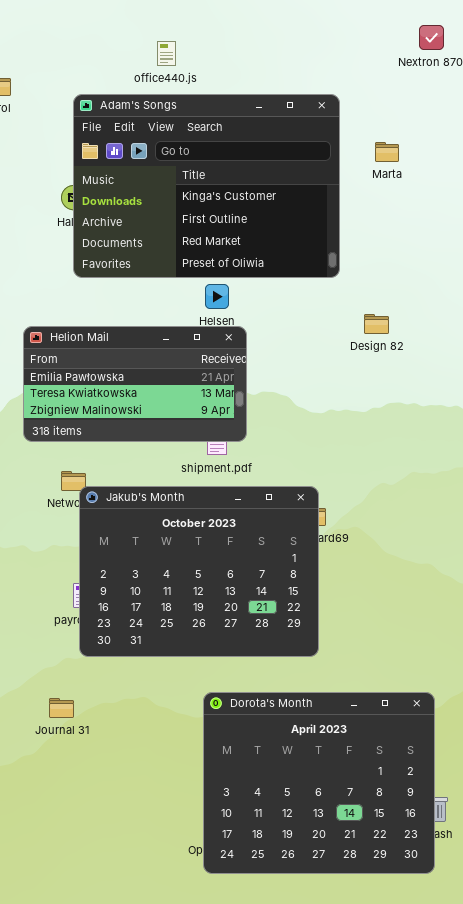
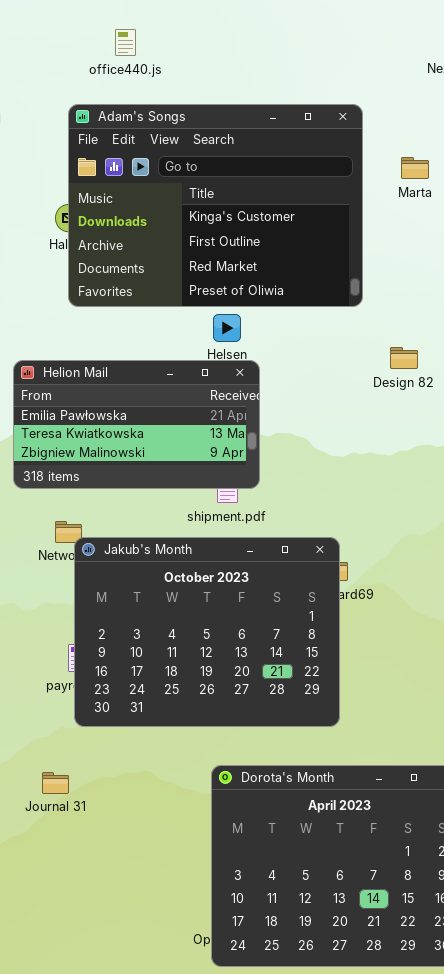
office440.js: [157,41,176,66] -> [115,29,136,56], moved

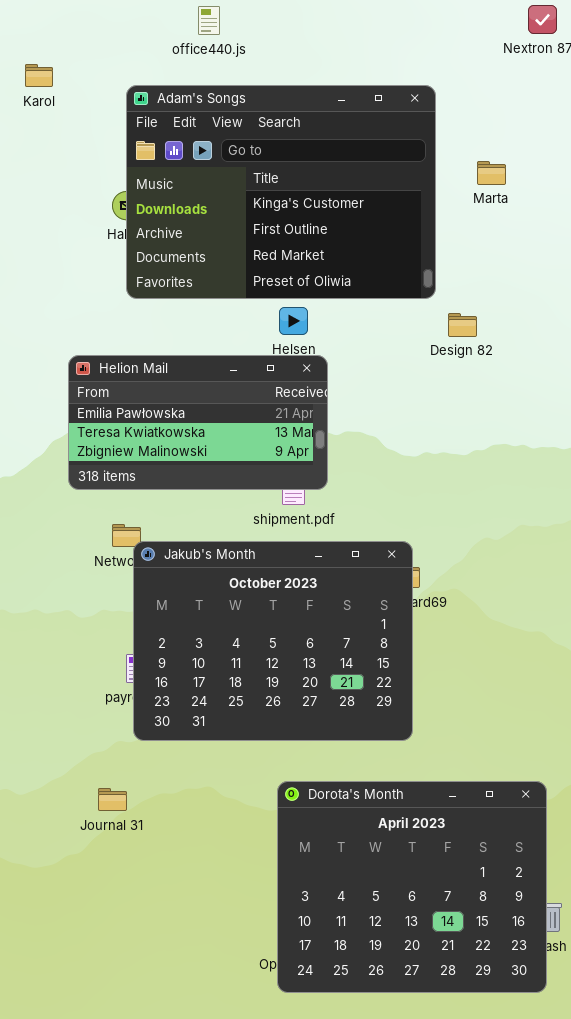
office440.js: [115,29,136,56] -> [198,6,220,35], moved
Marta: [401,157,429,179] -> [477,161,506,185], moved
Design 82: [390,347,418,369] -> [448,313,477,337], moved

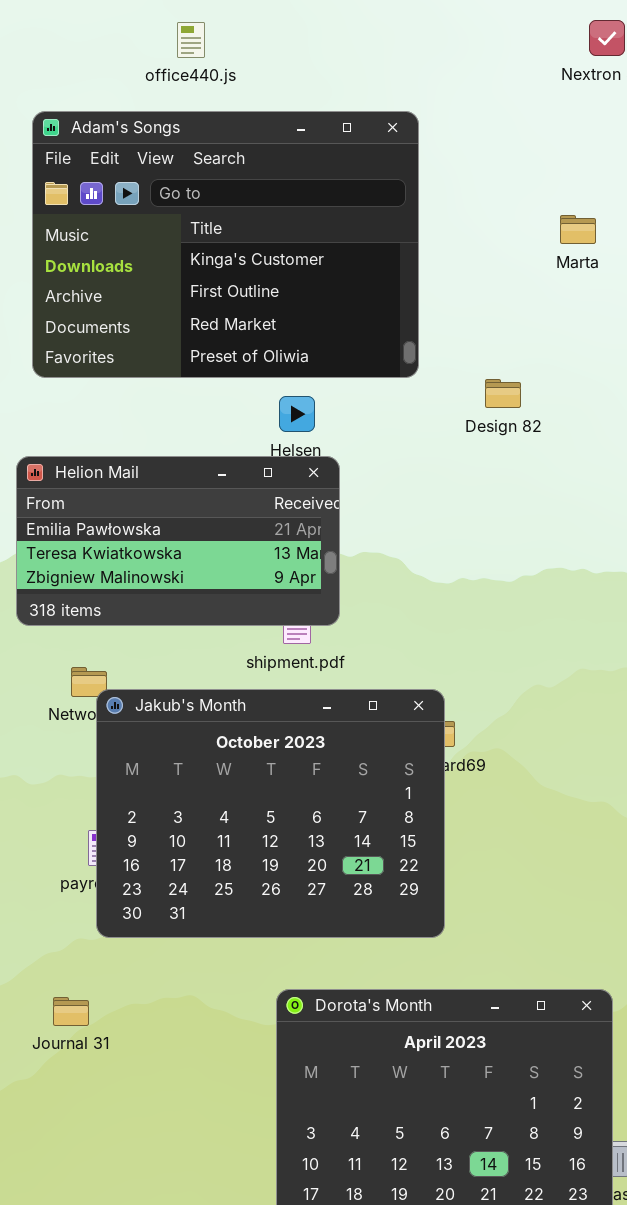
Adam's Songs: [126,85,436,299] -> [32,111,419,378], moved
Marta: [477,161,506,185] -> [560,215,596,244], moved
Design 82: [448,313,477,337] -> [485,379,521,408], moved

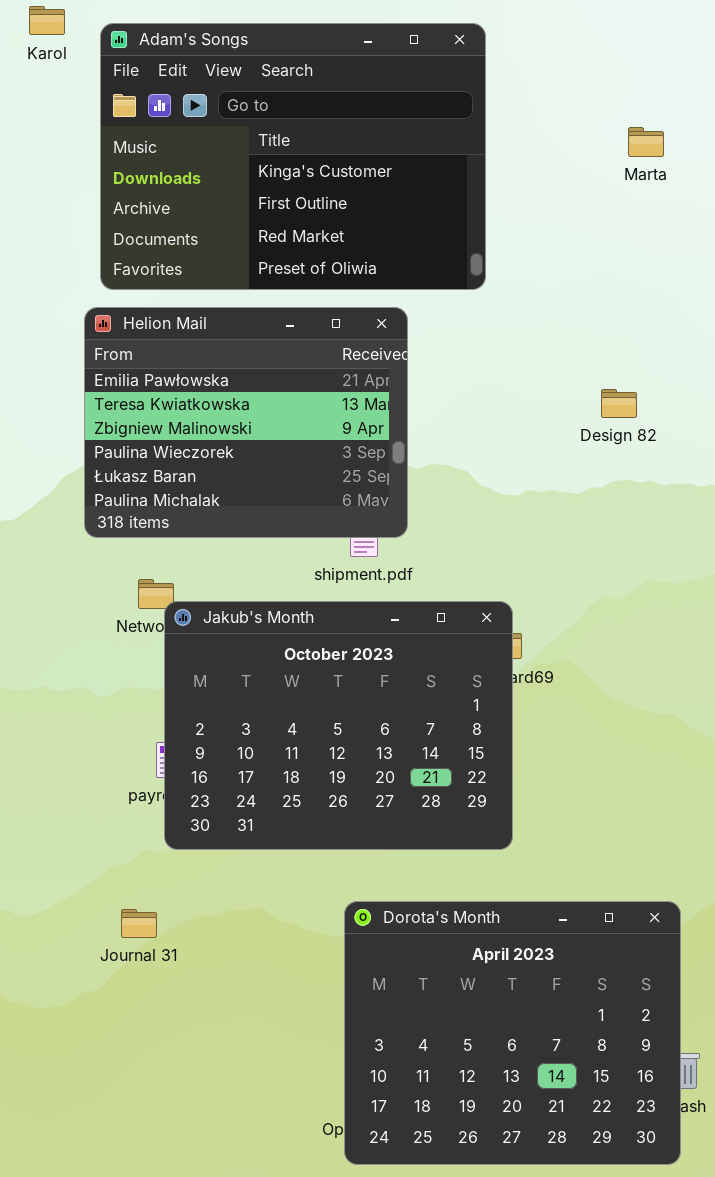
Design 82: [485,379,521,408] -> [601,389,637,418], moved
Helion Mail: [16,456,340,626] -> [84,307,408,538], resized

